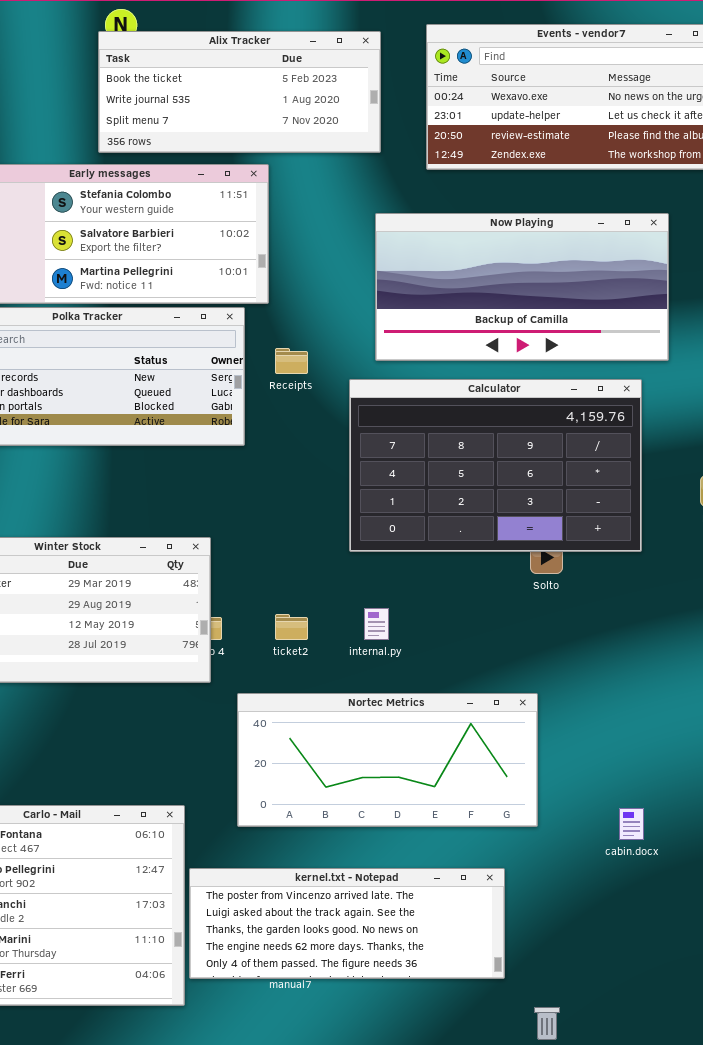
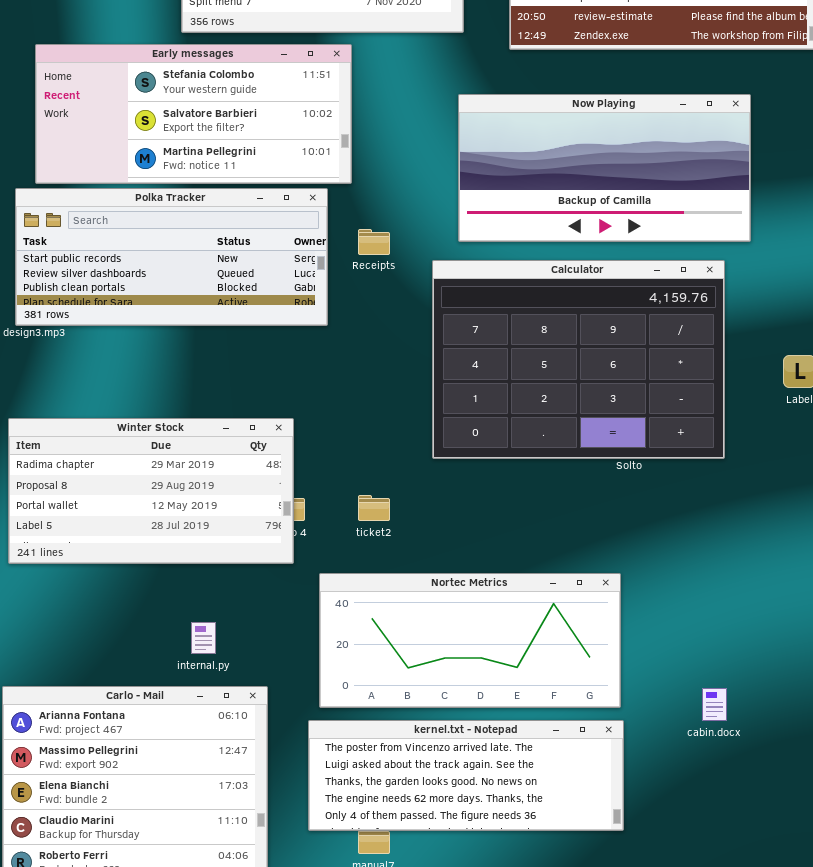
Calculator: [349,379,642,552] -> [432,260,725,459], resized
internal.py: [364,608,389,640] -> [191,622,216,654], moved
kernel.txt - Notepad: [189,868,505,979] -> [308,720,624,831], moved

